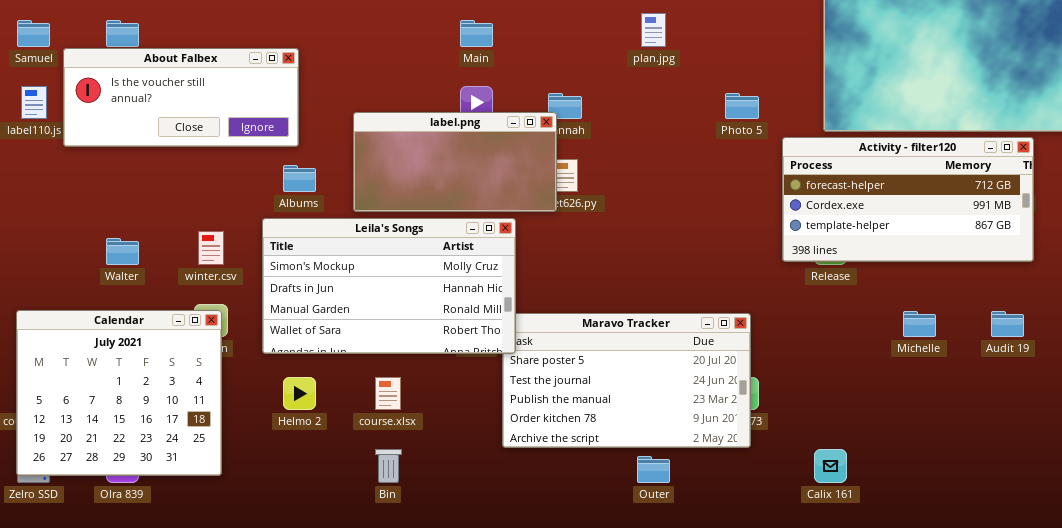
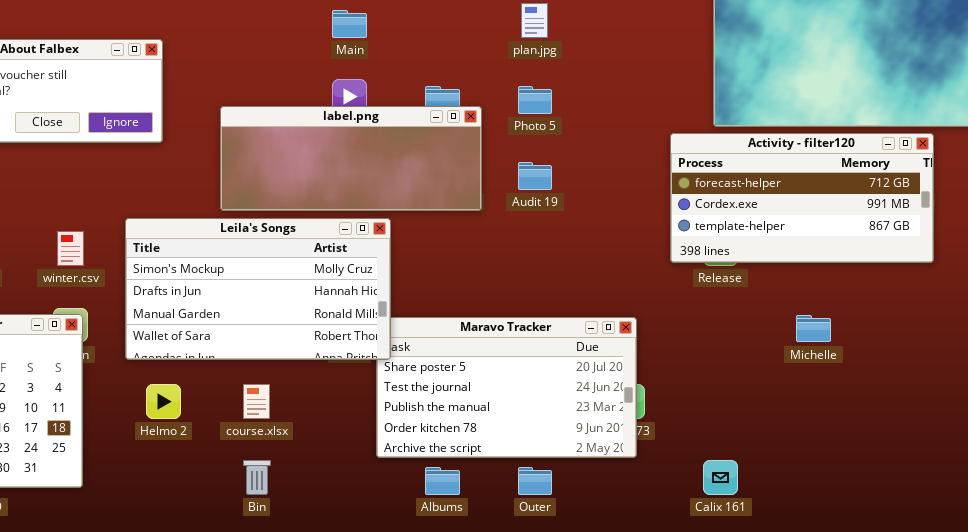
Photo 5: [725,93,759,119] -> [518,86,552,114], moved
label.png: [353,112,557,212] -> [220,106,482,211], resized
Albums: [283,165,316,192] -> [425,467,460,495], moved
Audit 19: [991,311,1024,337] -> [518,162,552,190], moved

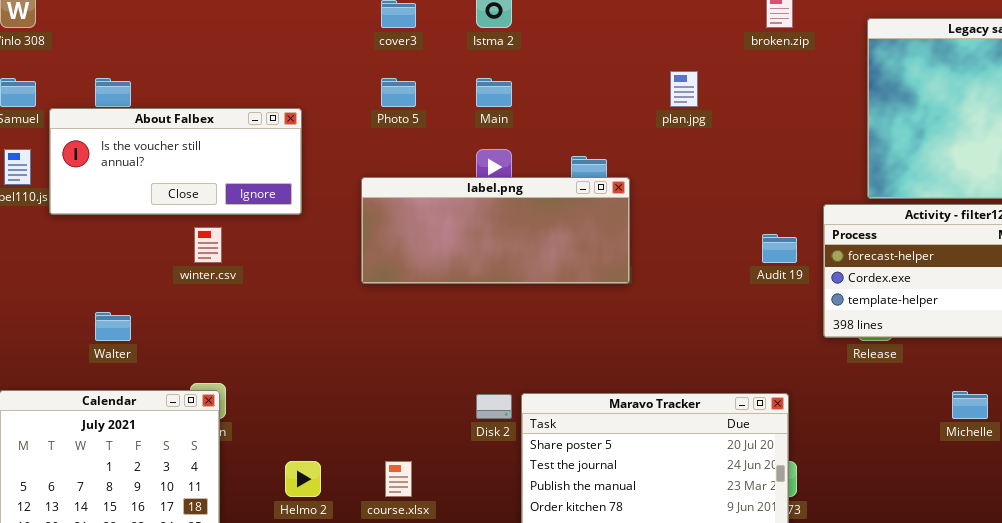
Photo 5: [518,86,552,114] -> [381,78,416,107], moved
Audit 19: [518,162,552,190] -> [762,234,797,263], moved
Leila's Songs: [125,218,391,360] -> none, closed
winter.csv: [57,231,84,266] -> [194,227,222,263], moved

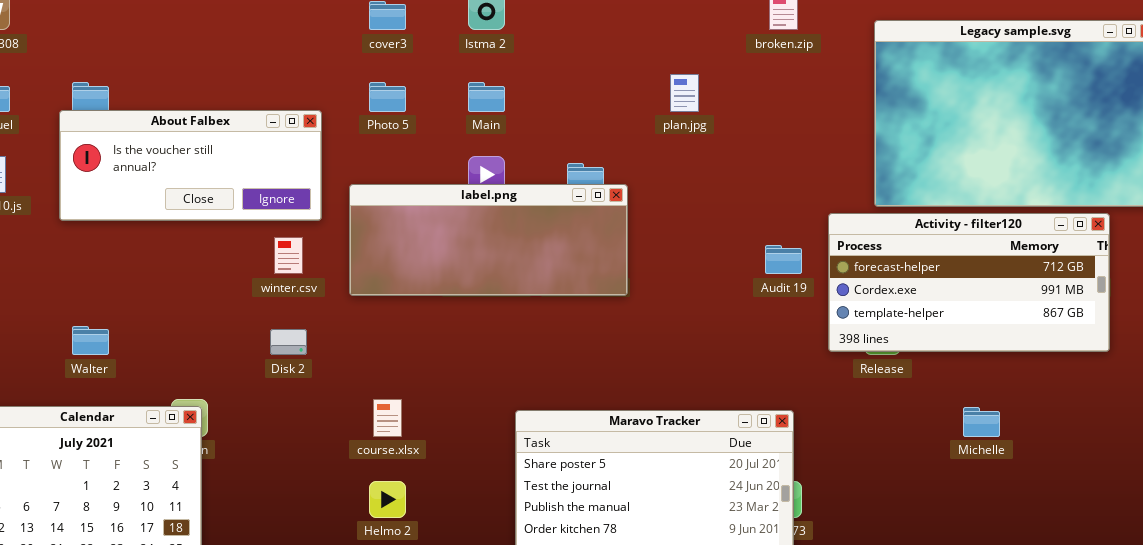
About Falbex: [49,108,302,215] -> [59,110,322,221], moved
winter.csv: [194,227,222,263] -> [274,237,303,274], moved
Disk 2: [476,394,512,419] -> [270,329,307,355], moved
Helmo 2: [285,461,321,497] -> [369,481,406,518], moved
course.xlsx: [385,461,412,497] -> [373,399,402,437], moved

